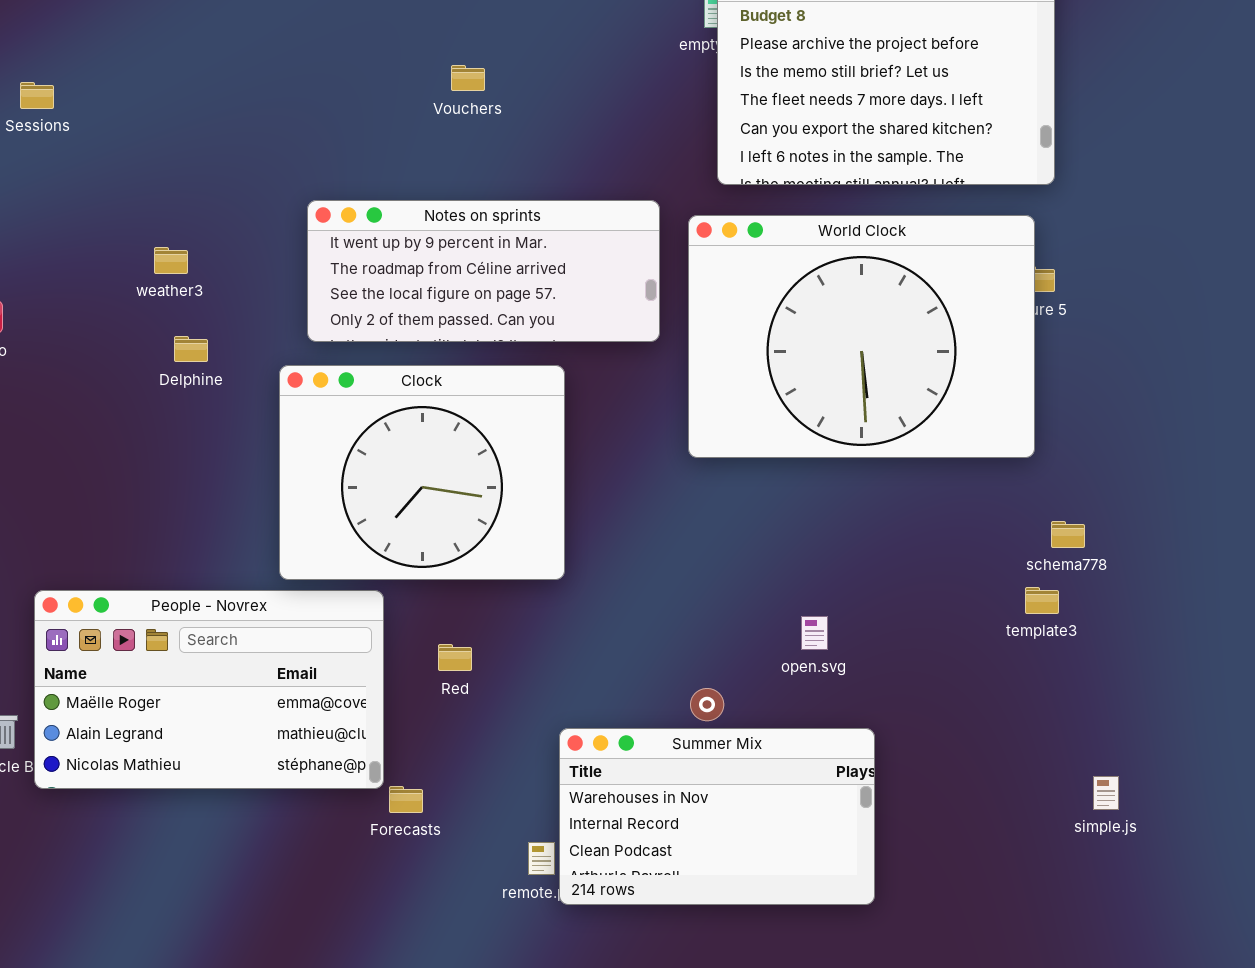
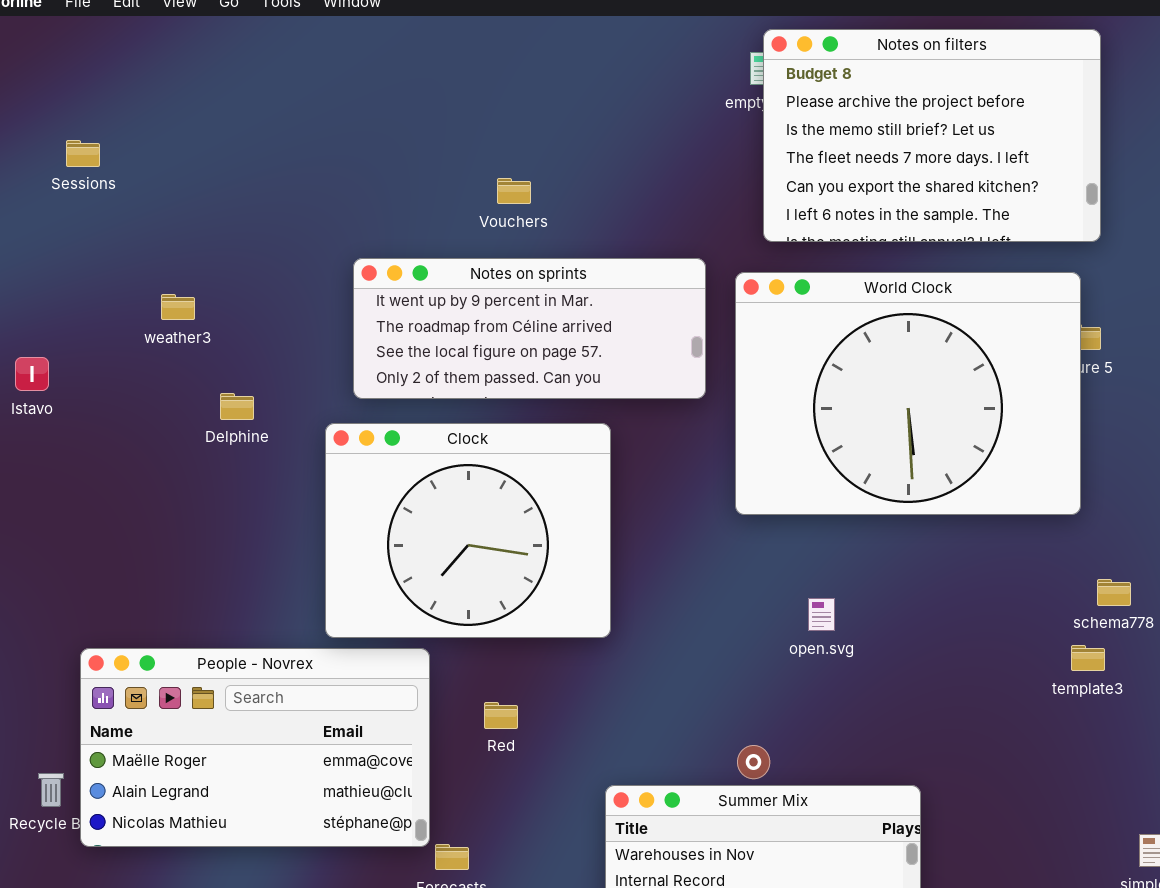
Vouchers: [451,65,485,91] -> [497,178,531,204], moved
weather3: [154,247,188,274] -> [161,294,195,320], moved
open.svg: [801,616,828,650] -> [808,598,835,631], moved

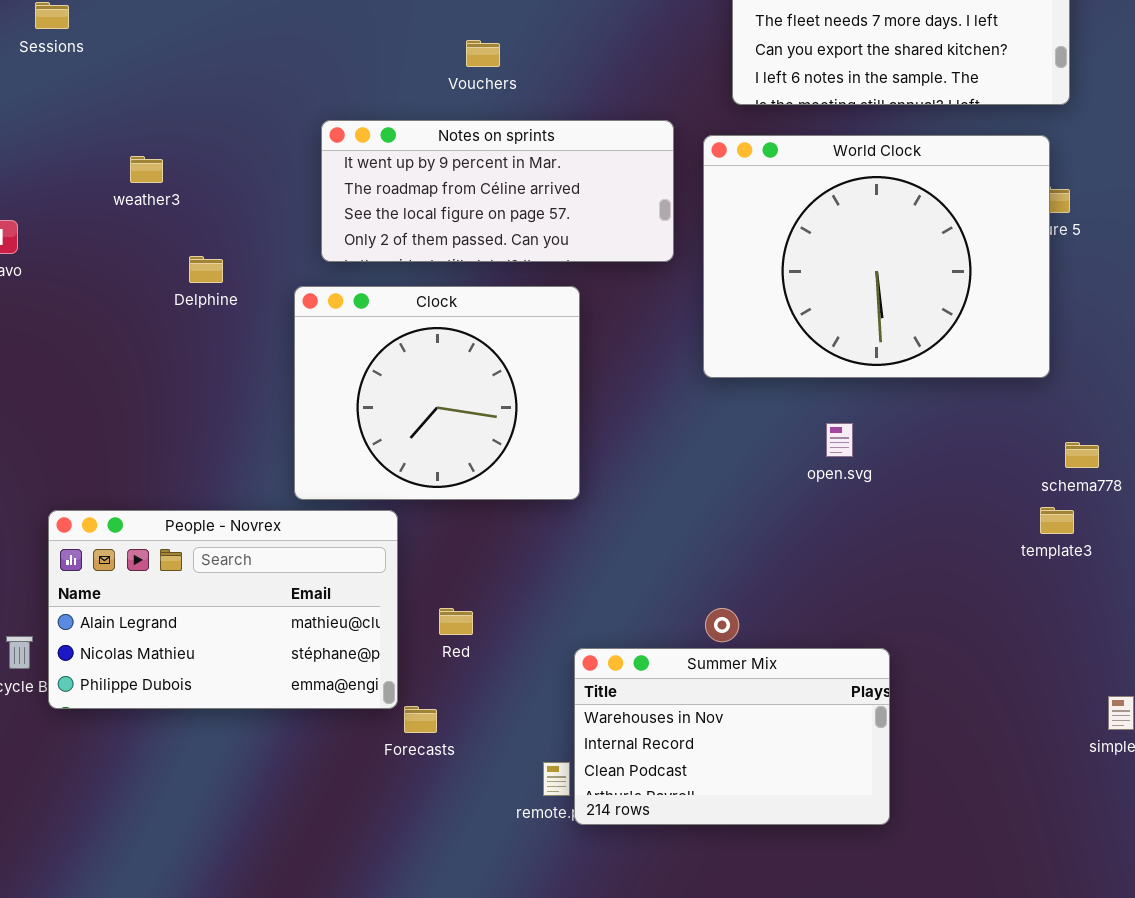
open.svg: [808,598,835,631] -> [826,423,853,457], moved
People - Novrex: [80,648,430,847] -> [48,510,398,709], scrolled down 1 row
Red: [484,702,518,729] -> [439,608,473,635], moved

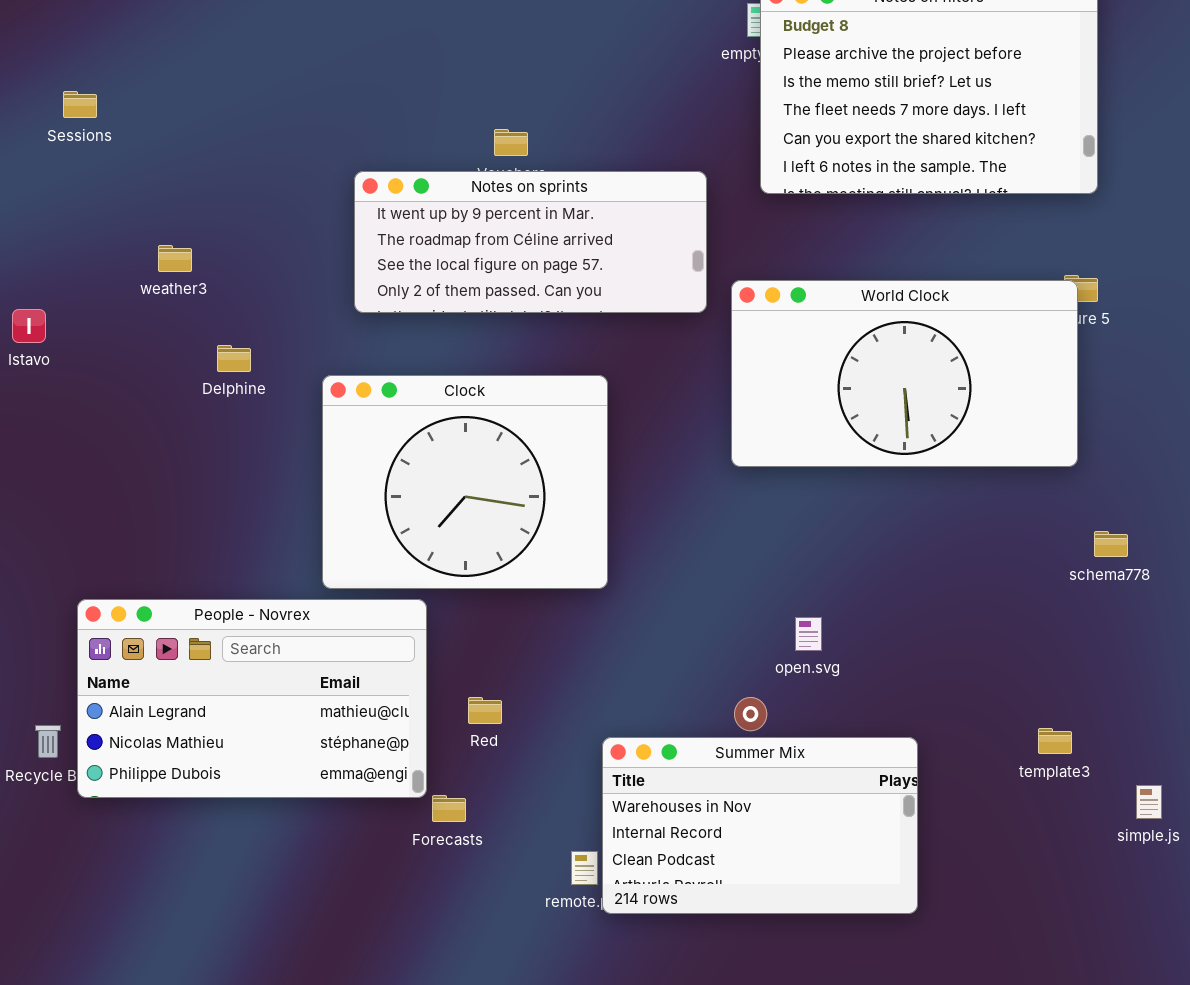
Notes on sprints: [321,120,674,262] -> [354,171,707,313], moved
World Clock: [703,135,1050,378] -> [731,280,1078,467], resized
open.svg: [826,423,853,457] -> [795,617,822,651], moved
template3: [1040,507,1074,534] -> [1038,728,1072,754], moved

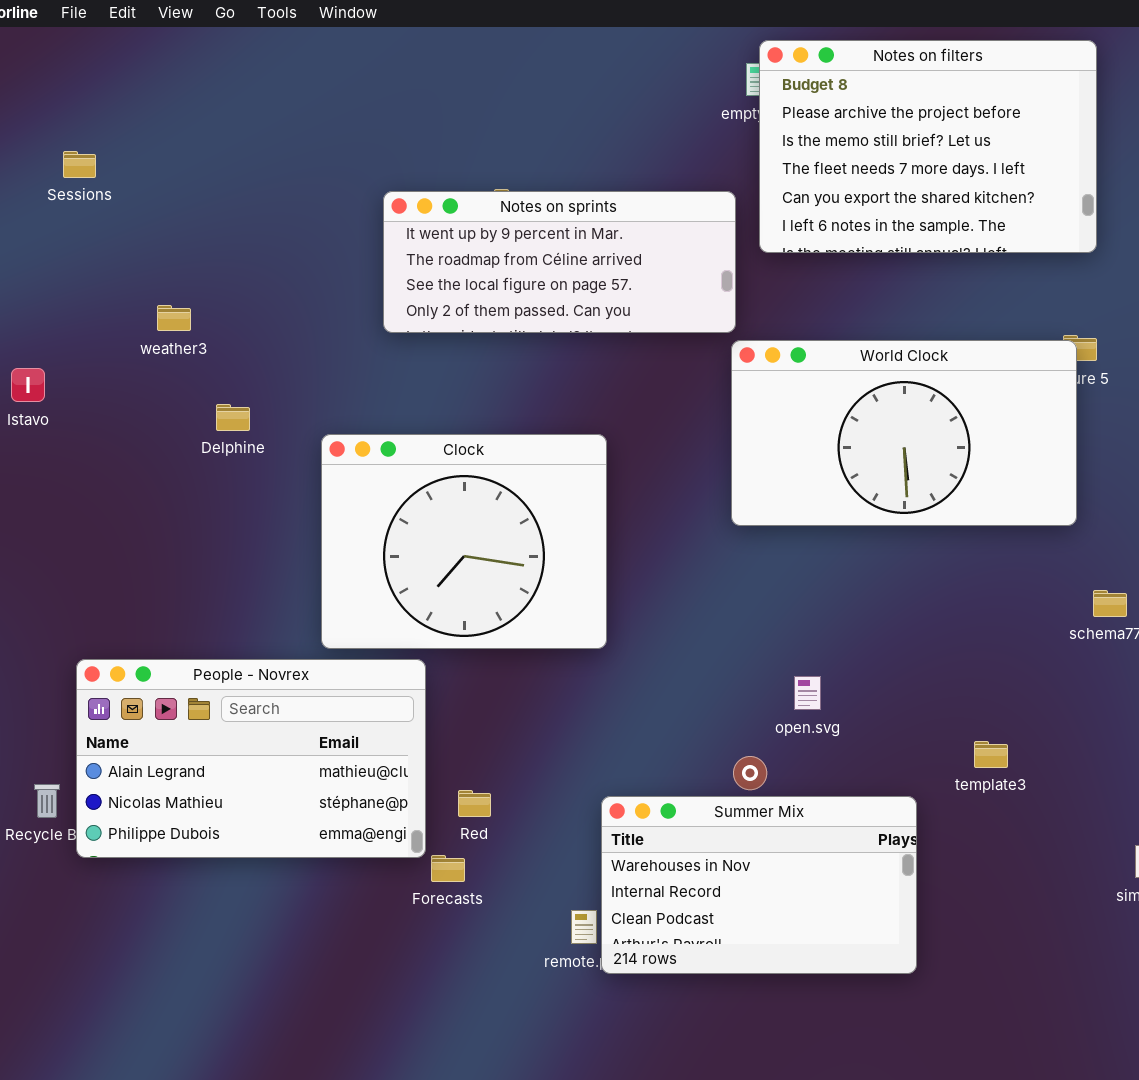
Notes on sprints: [354,171,707,313] -> [383,191,736,333], moved
Red: [468,697,502,724] -> [458,790,491,817], moved
template3: [1038,728,1072,754] -> [974,741,1008,768], moved

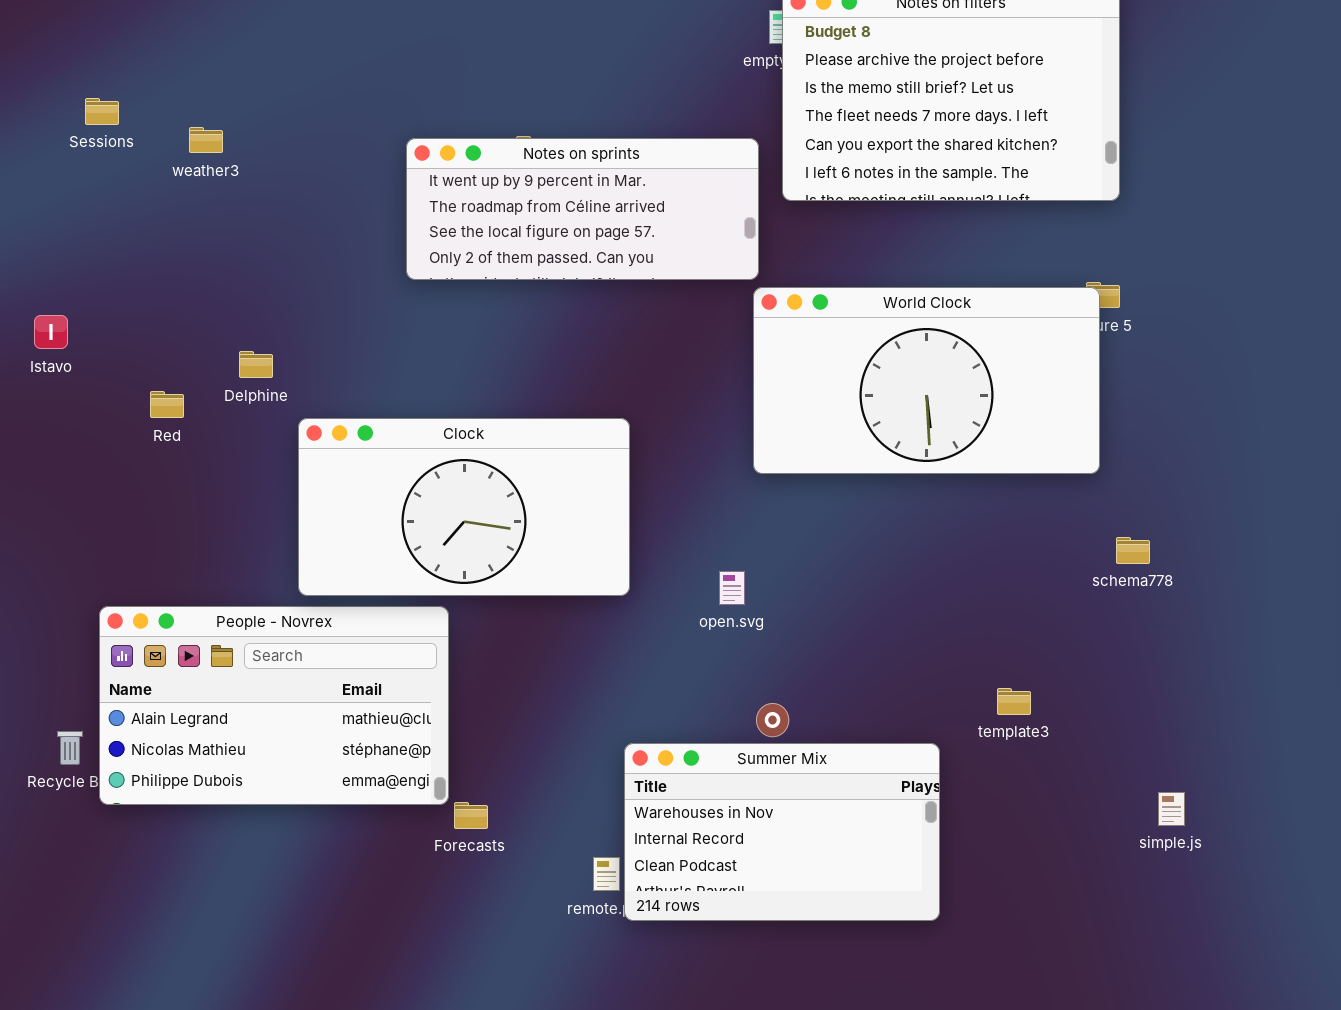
weather3: [157,305,191,331] -> [189,127,223,153], moved
Clock: [321,434,607,649] -> [298,418,630,596], resized
open.svg: [794,676,821,710] -> [719,571,745,605], moved
Red: [458,790,491,817] -> [150,391,184,418], moved

